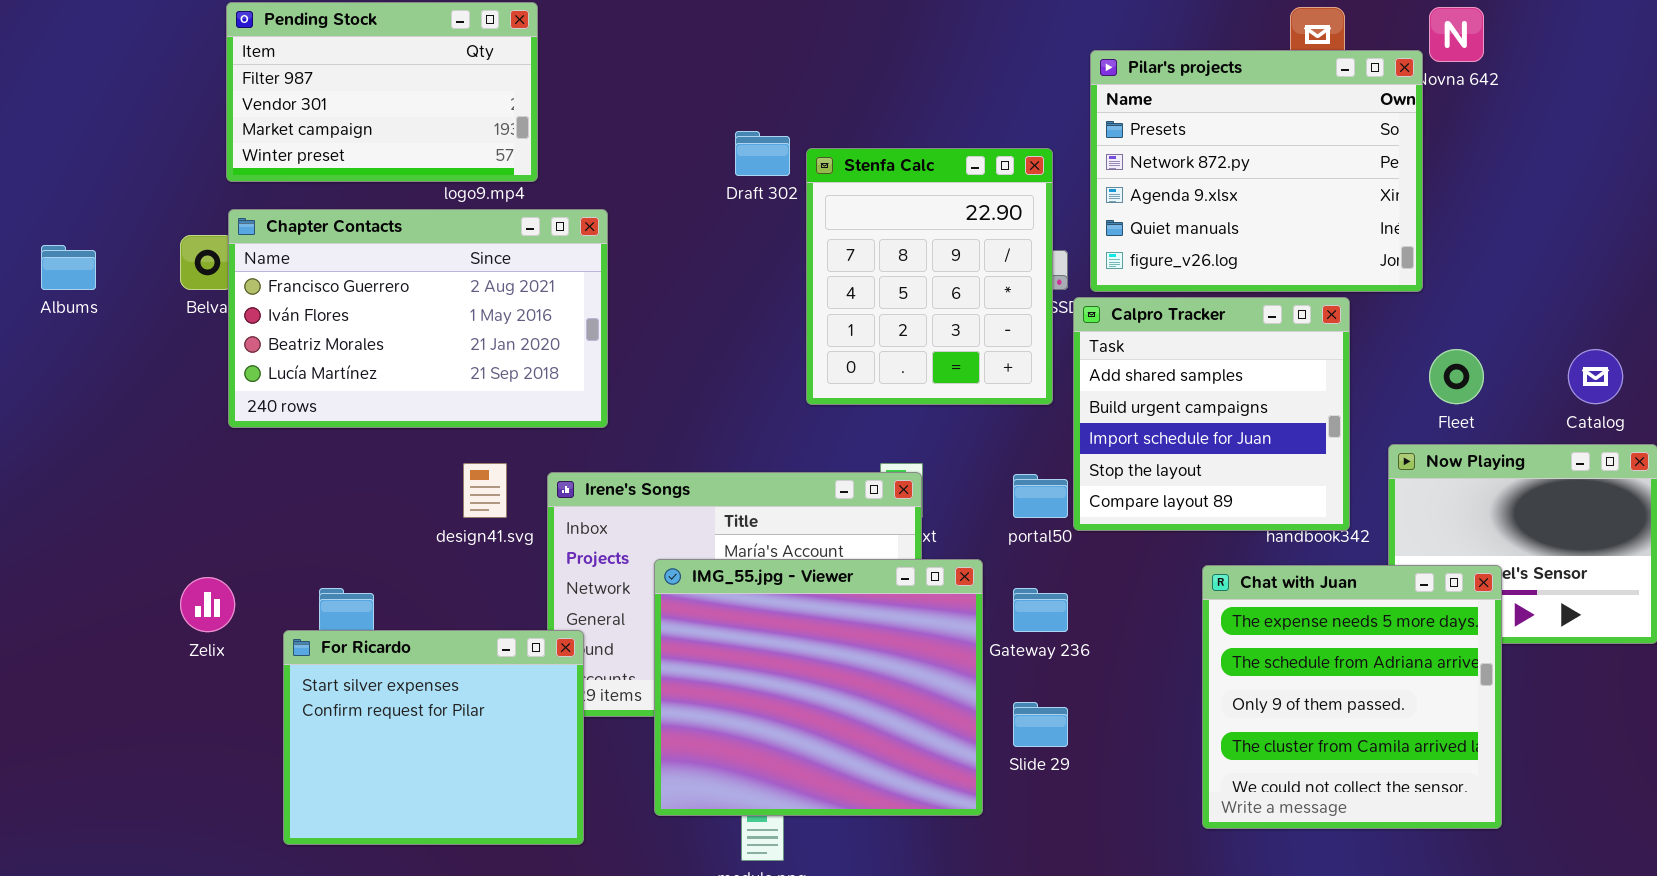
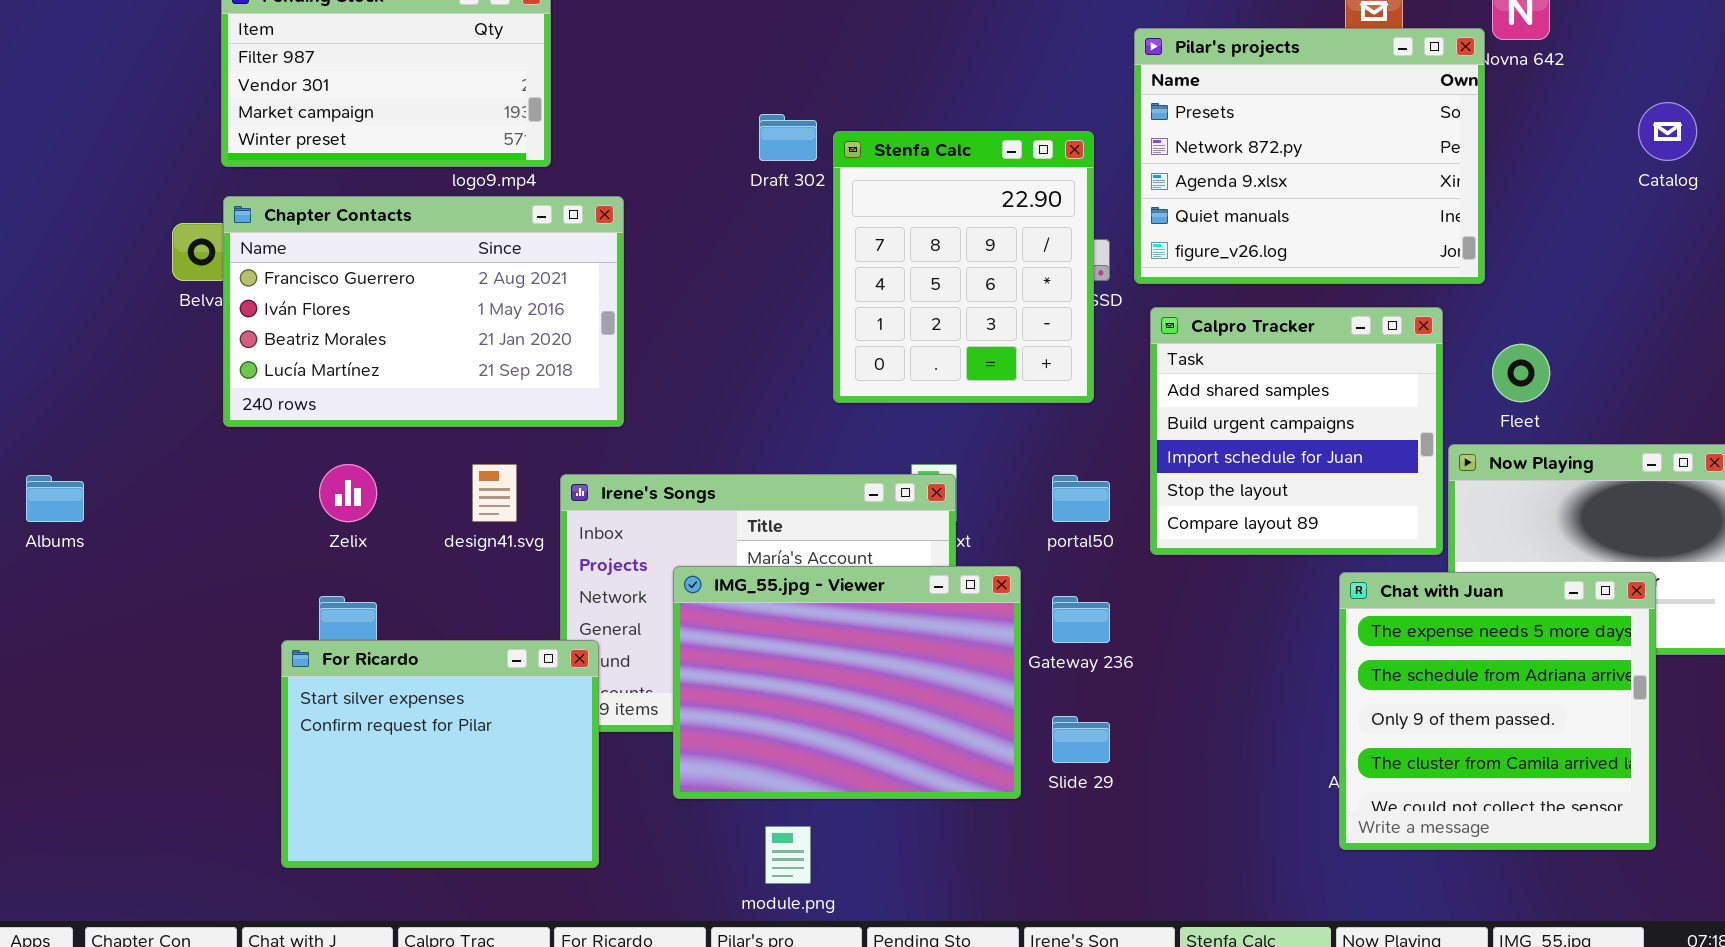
Albums: [41,245,96,290] -> [26,475,84,522], moved
Calpro Tracker: [1073,297,1350,531] -> [1150,307,1443,555], moved
Catalog: [1568,349,1623,404] -> [1638,102,1697,161], moved
IMG_55.jpg - Viewer: [654,559,983,816] -> [673,566,1021,799], resized
Chat with Juan: [1202,565,1502,829] -> [1339,572,1656,850], moved
Zelix: [180,577,235,632] -> [319,464,377,522], moved

